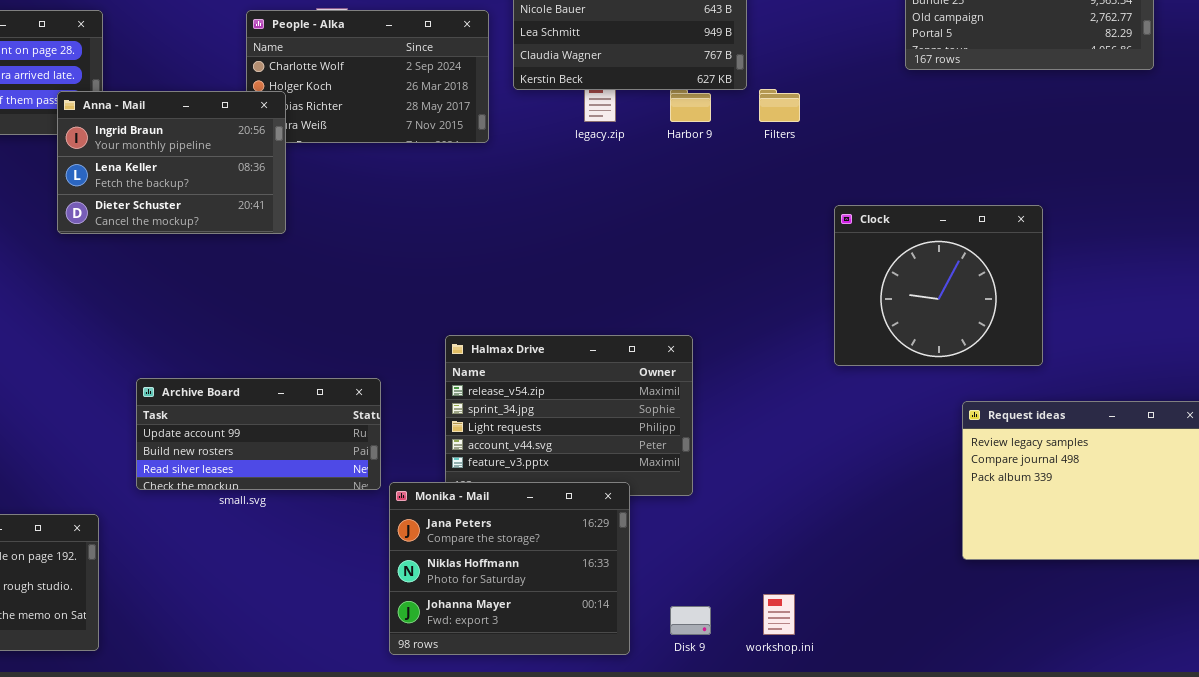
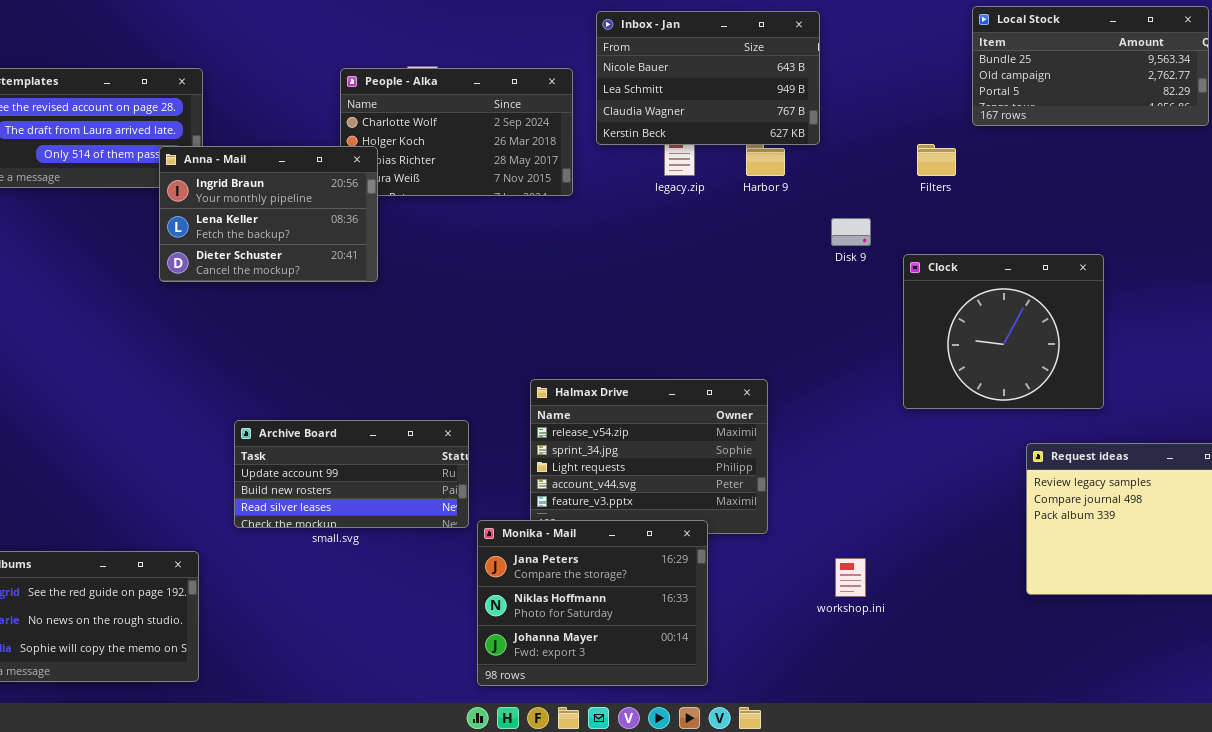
Filters: [759,89,800,122] -> [917,144,956,176], moved
workshop.ini: [763,594,795,635] -> [835,558,866,597], moved
Disk 9: [670,606,711,635] -> [831,218,871,246], moved

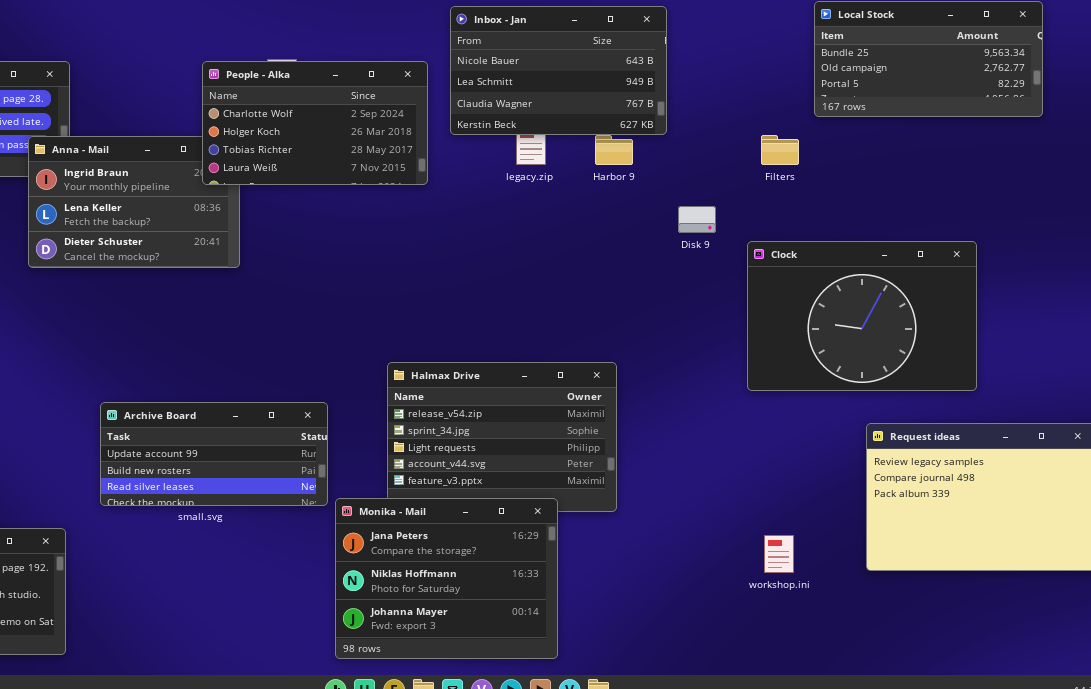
People - Alka: [340,68,573,196] -> [202,61,428,185], raised
Clock: [903,254,1104,409] -> [747,241,977,391], resized
workshop.ini: [835,558,866,597] -> [764,535,794,573], moved

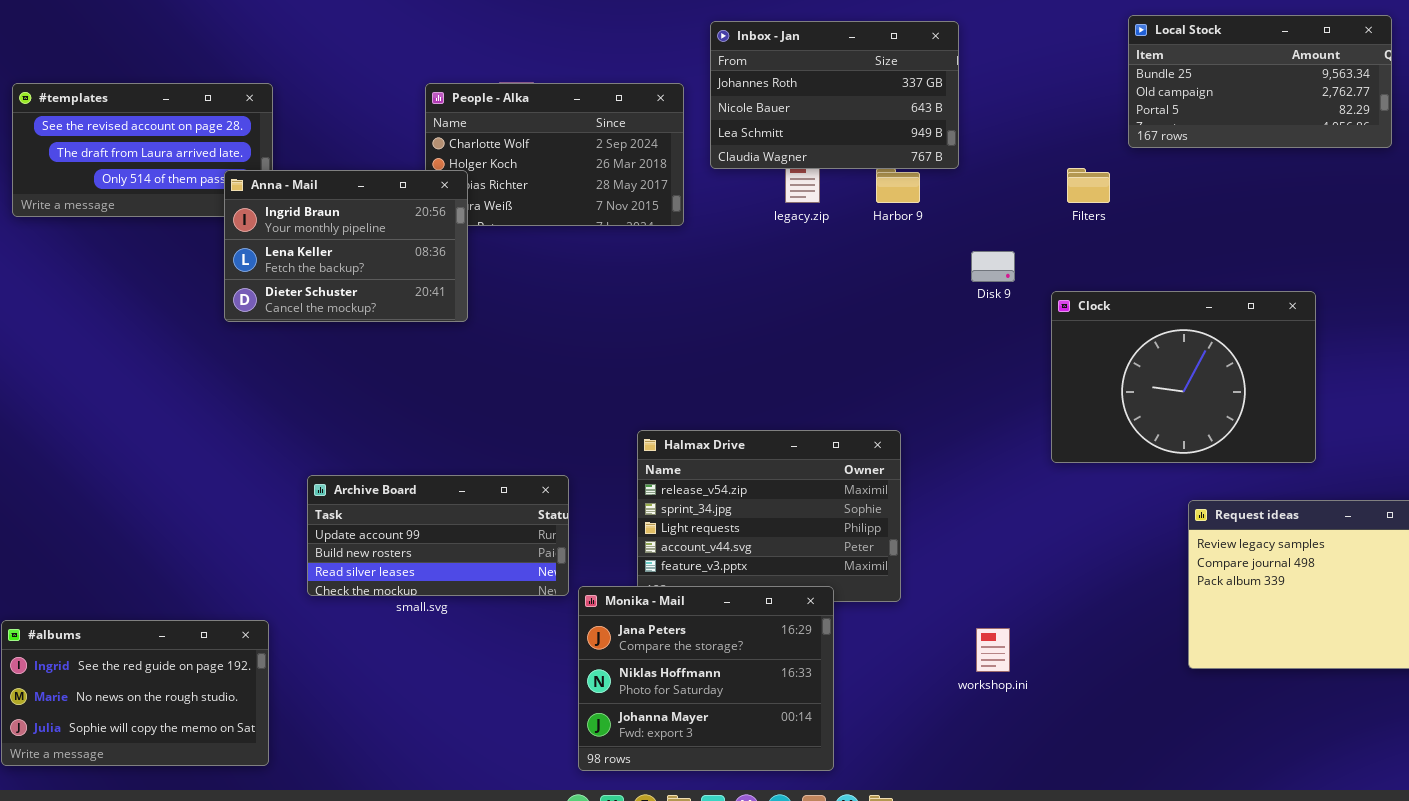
Inbox - Jan: [450,6,667,135] -> [710,21,959,169], scrolled up 1 row
Anna - Mail: [28,136,240,268] -> [224,170,468,322], raised
workshop.ini: [764,535,794,573] -> [976,628,1010,672], moved

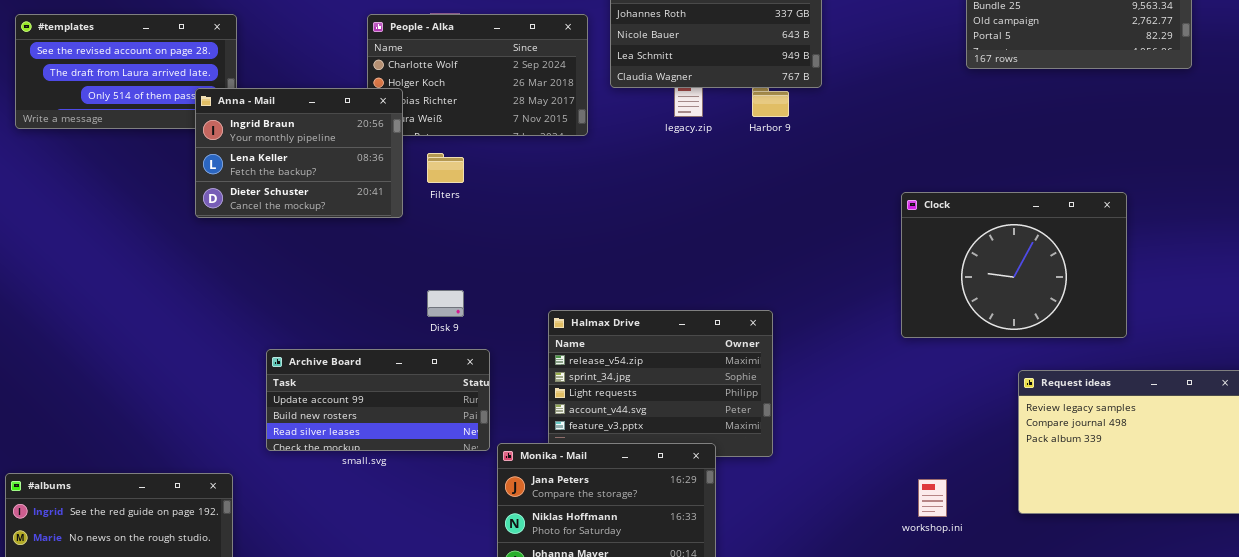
Filters: [1067,168,1110,203] -> [427,153,464,183], moved
Disk 9: [971,251,1015,282] -> [427,290,464,317], moved
workshop.ini: [976,628,1010,672] -> [918,479,947,517], moved

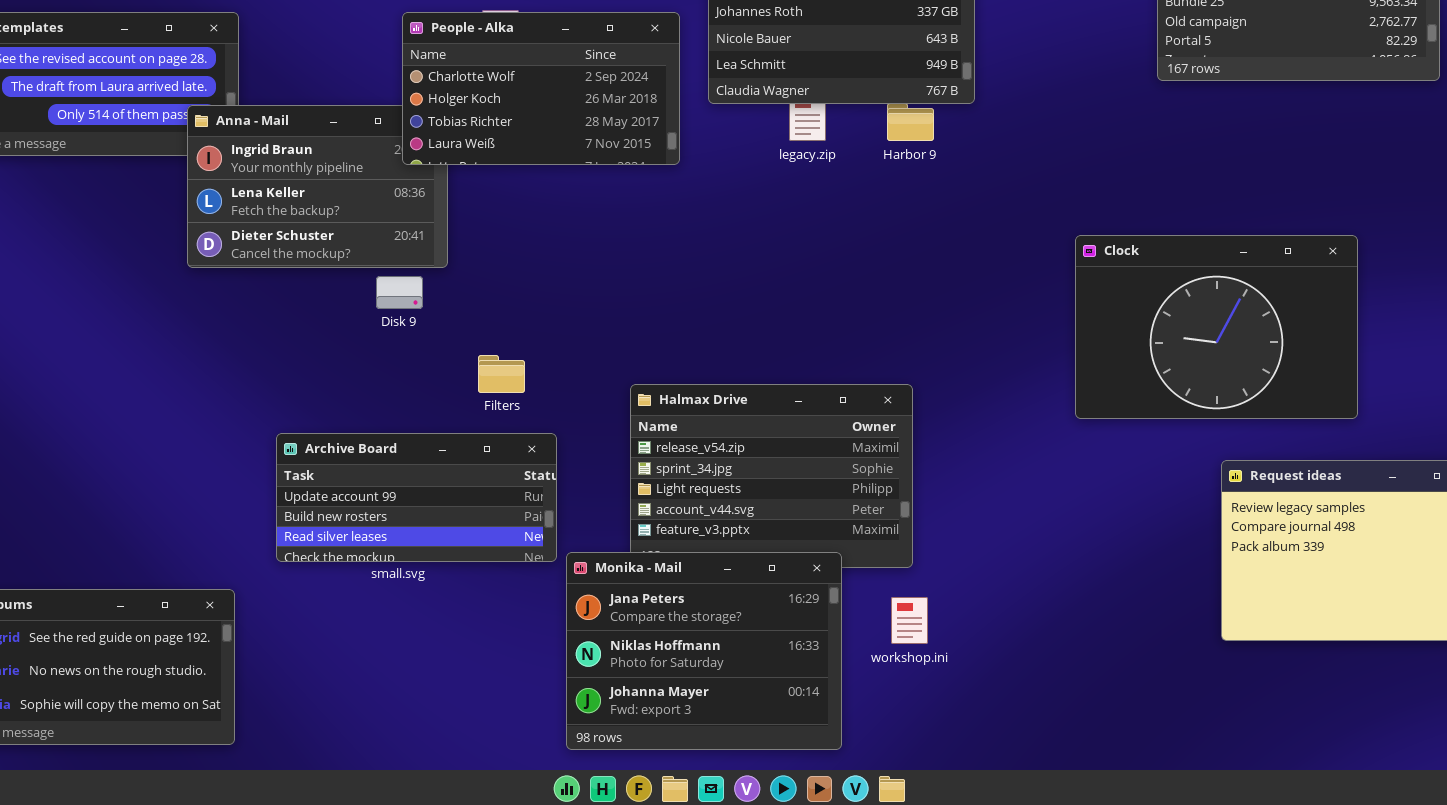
People - Alka: [367,14,588,136] -> [402,12,680,165], raised
Filters: [427,153,464,183] -> [478,355,525,393], moved
Disk 9: [427,290,464,317] -> [376,276,423,309], moved
workshop.ini: [918,479,947,517] -> [891,597,928,644], moved

